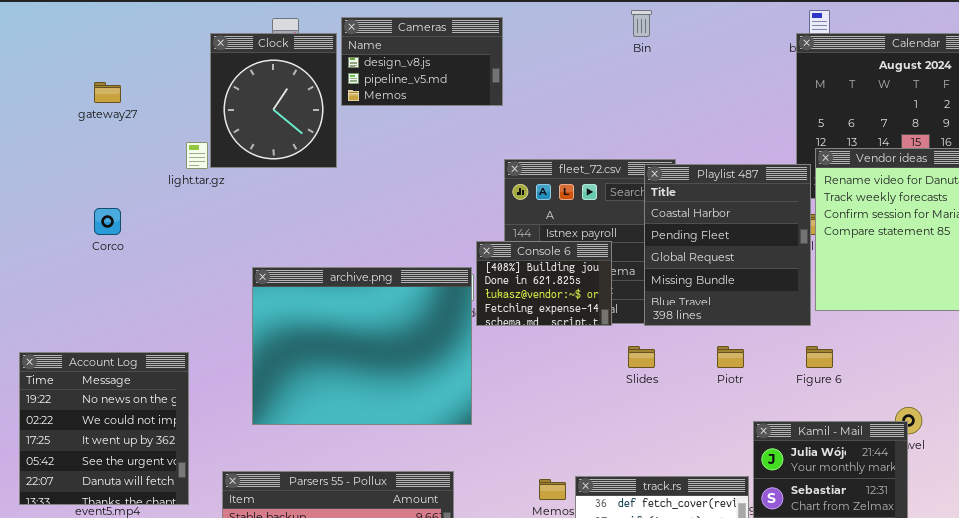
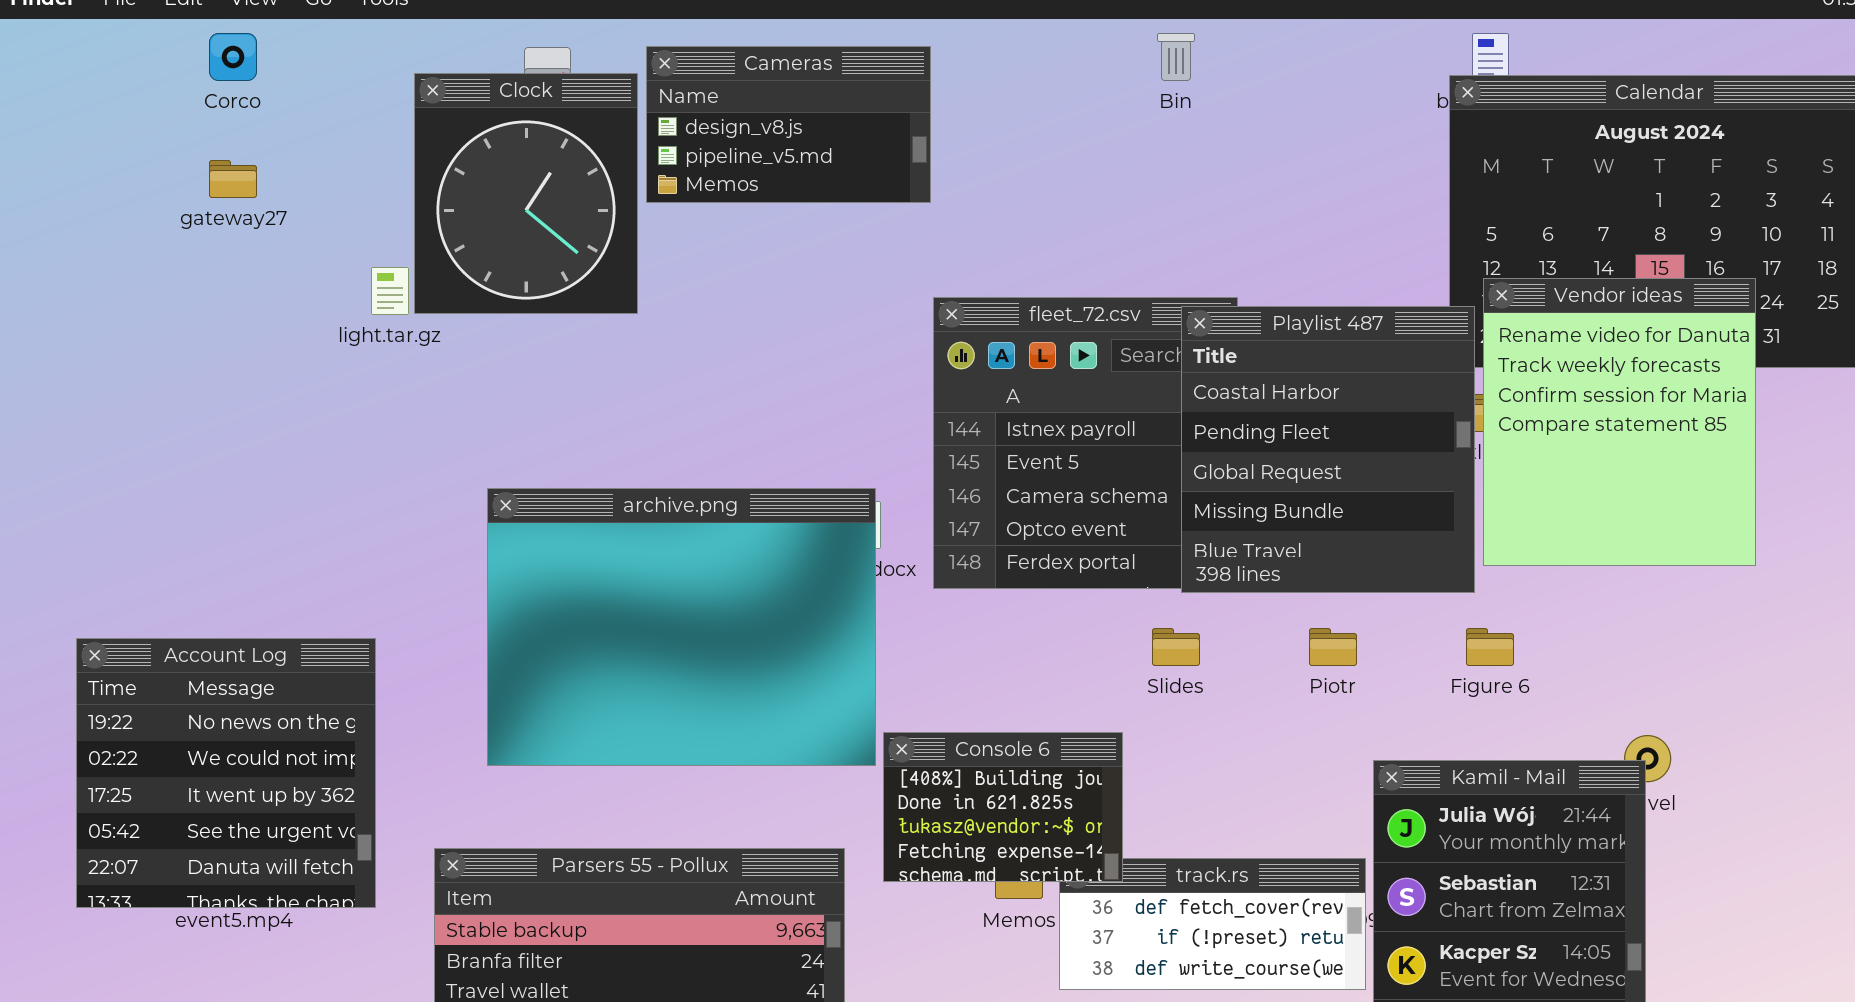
Corco: [94,208,121,235] -> [209,33,257,81], moved
Console 6: [476,241,612,326] -> [883,732,1123,882], moved

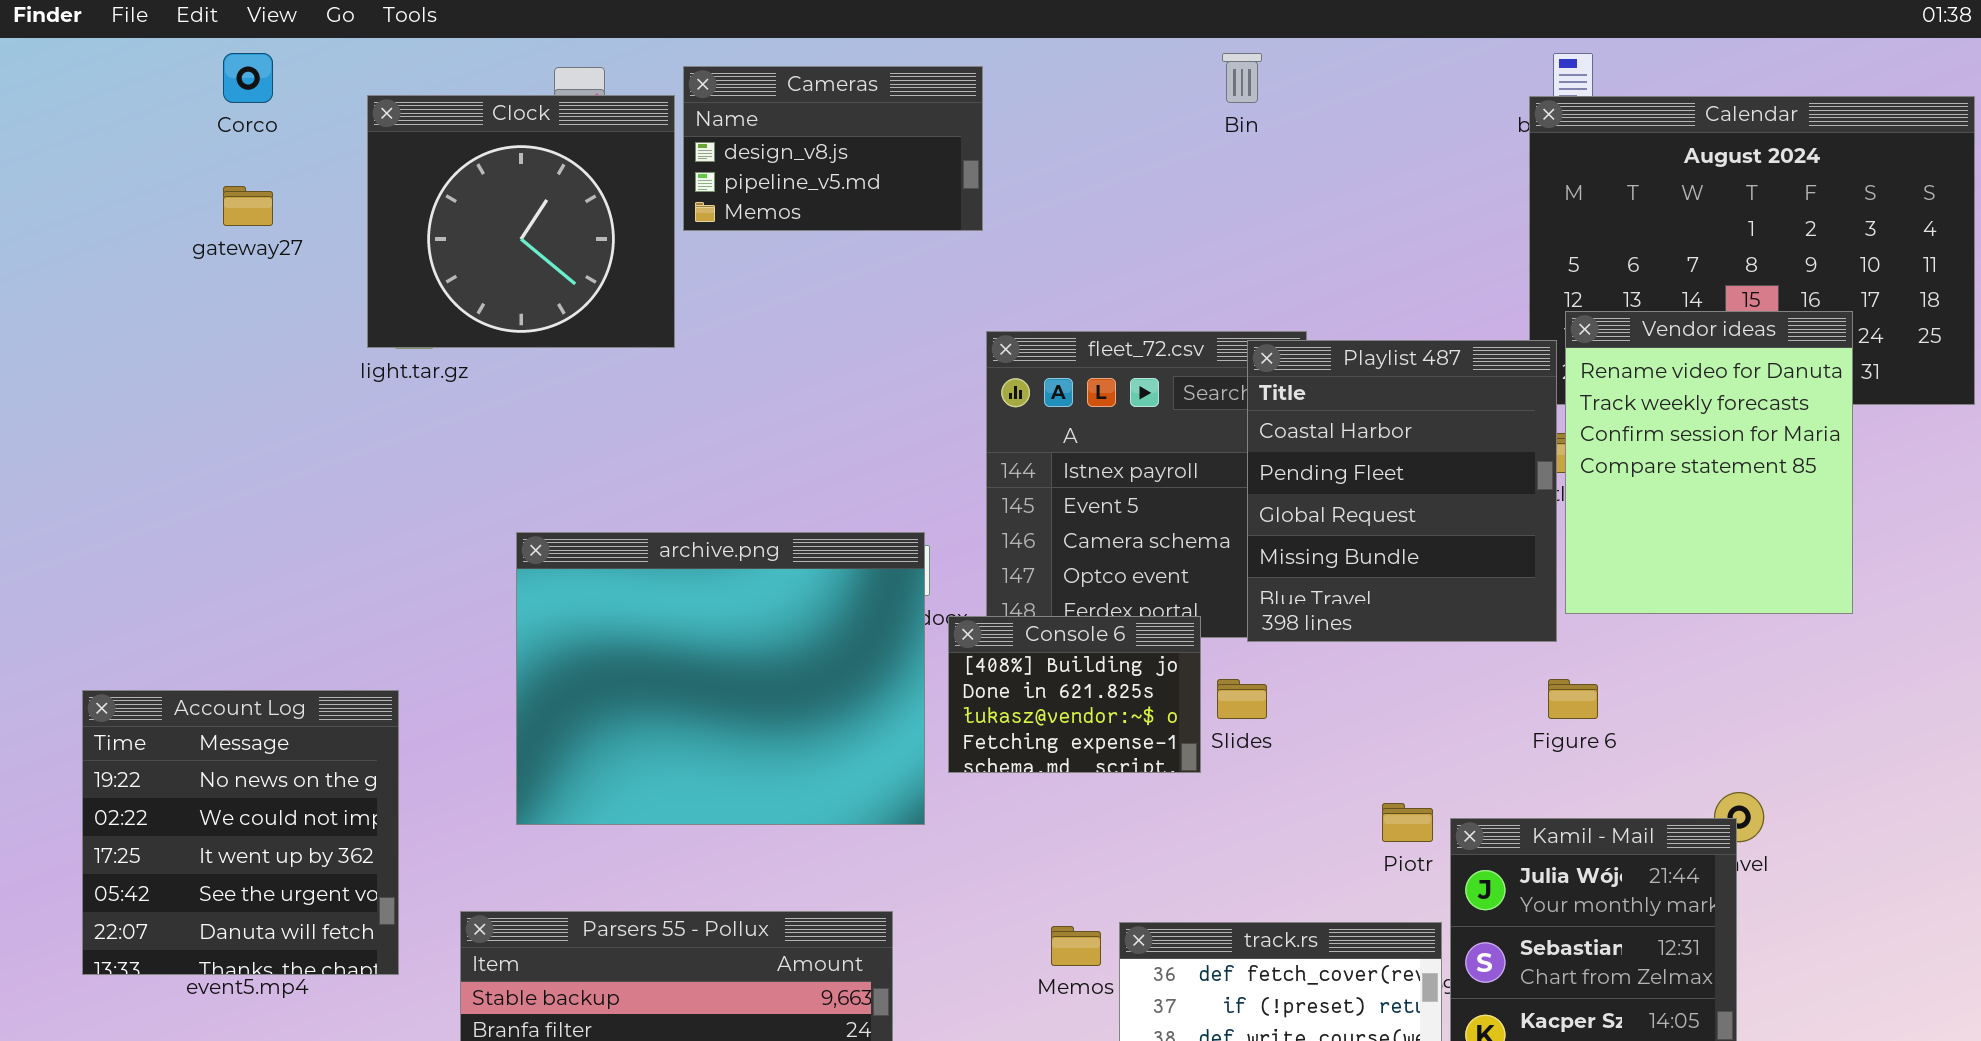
Clock: [414,73,638,314] -> [367,95,675,348], resized
Piotr: [1309,628,1357,666] -> [1382,803,1433,842], moved
Console 6: [883,732,1123,882] -> [948,616,1201,773], moved

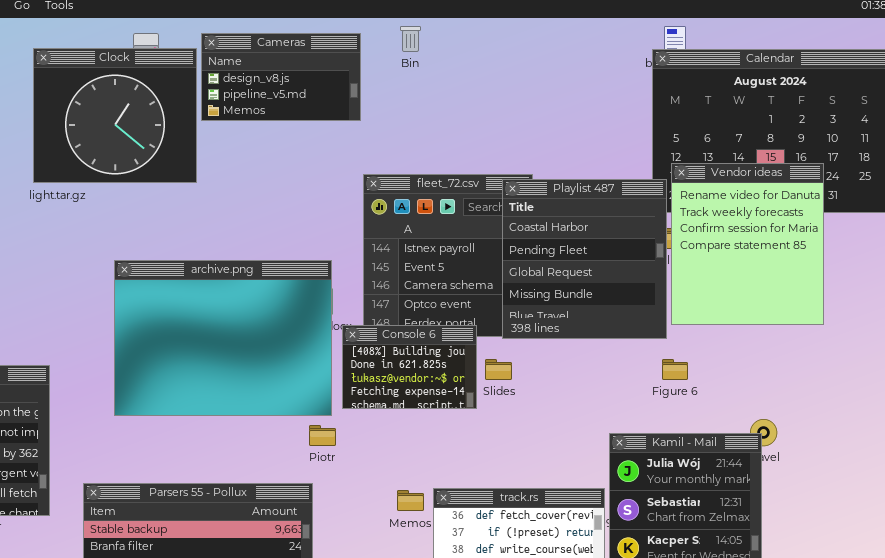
Bin: [1222,53,1262,103] -> [400,26,421,52], moved
archive.png: [516,532,925,825] -> [114,260,332,416], moved
Piotr: [1382,803,1433,842] -> [309,425,336,446], moved

